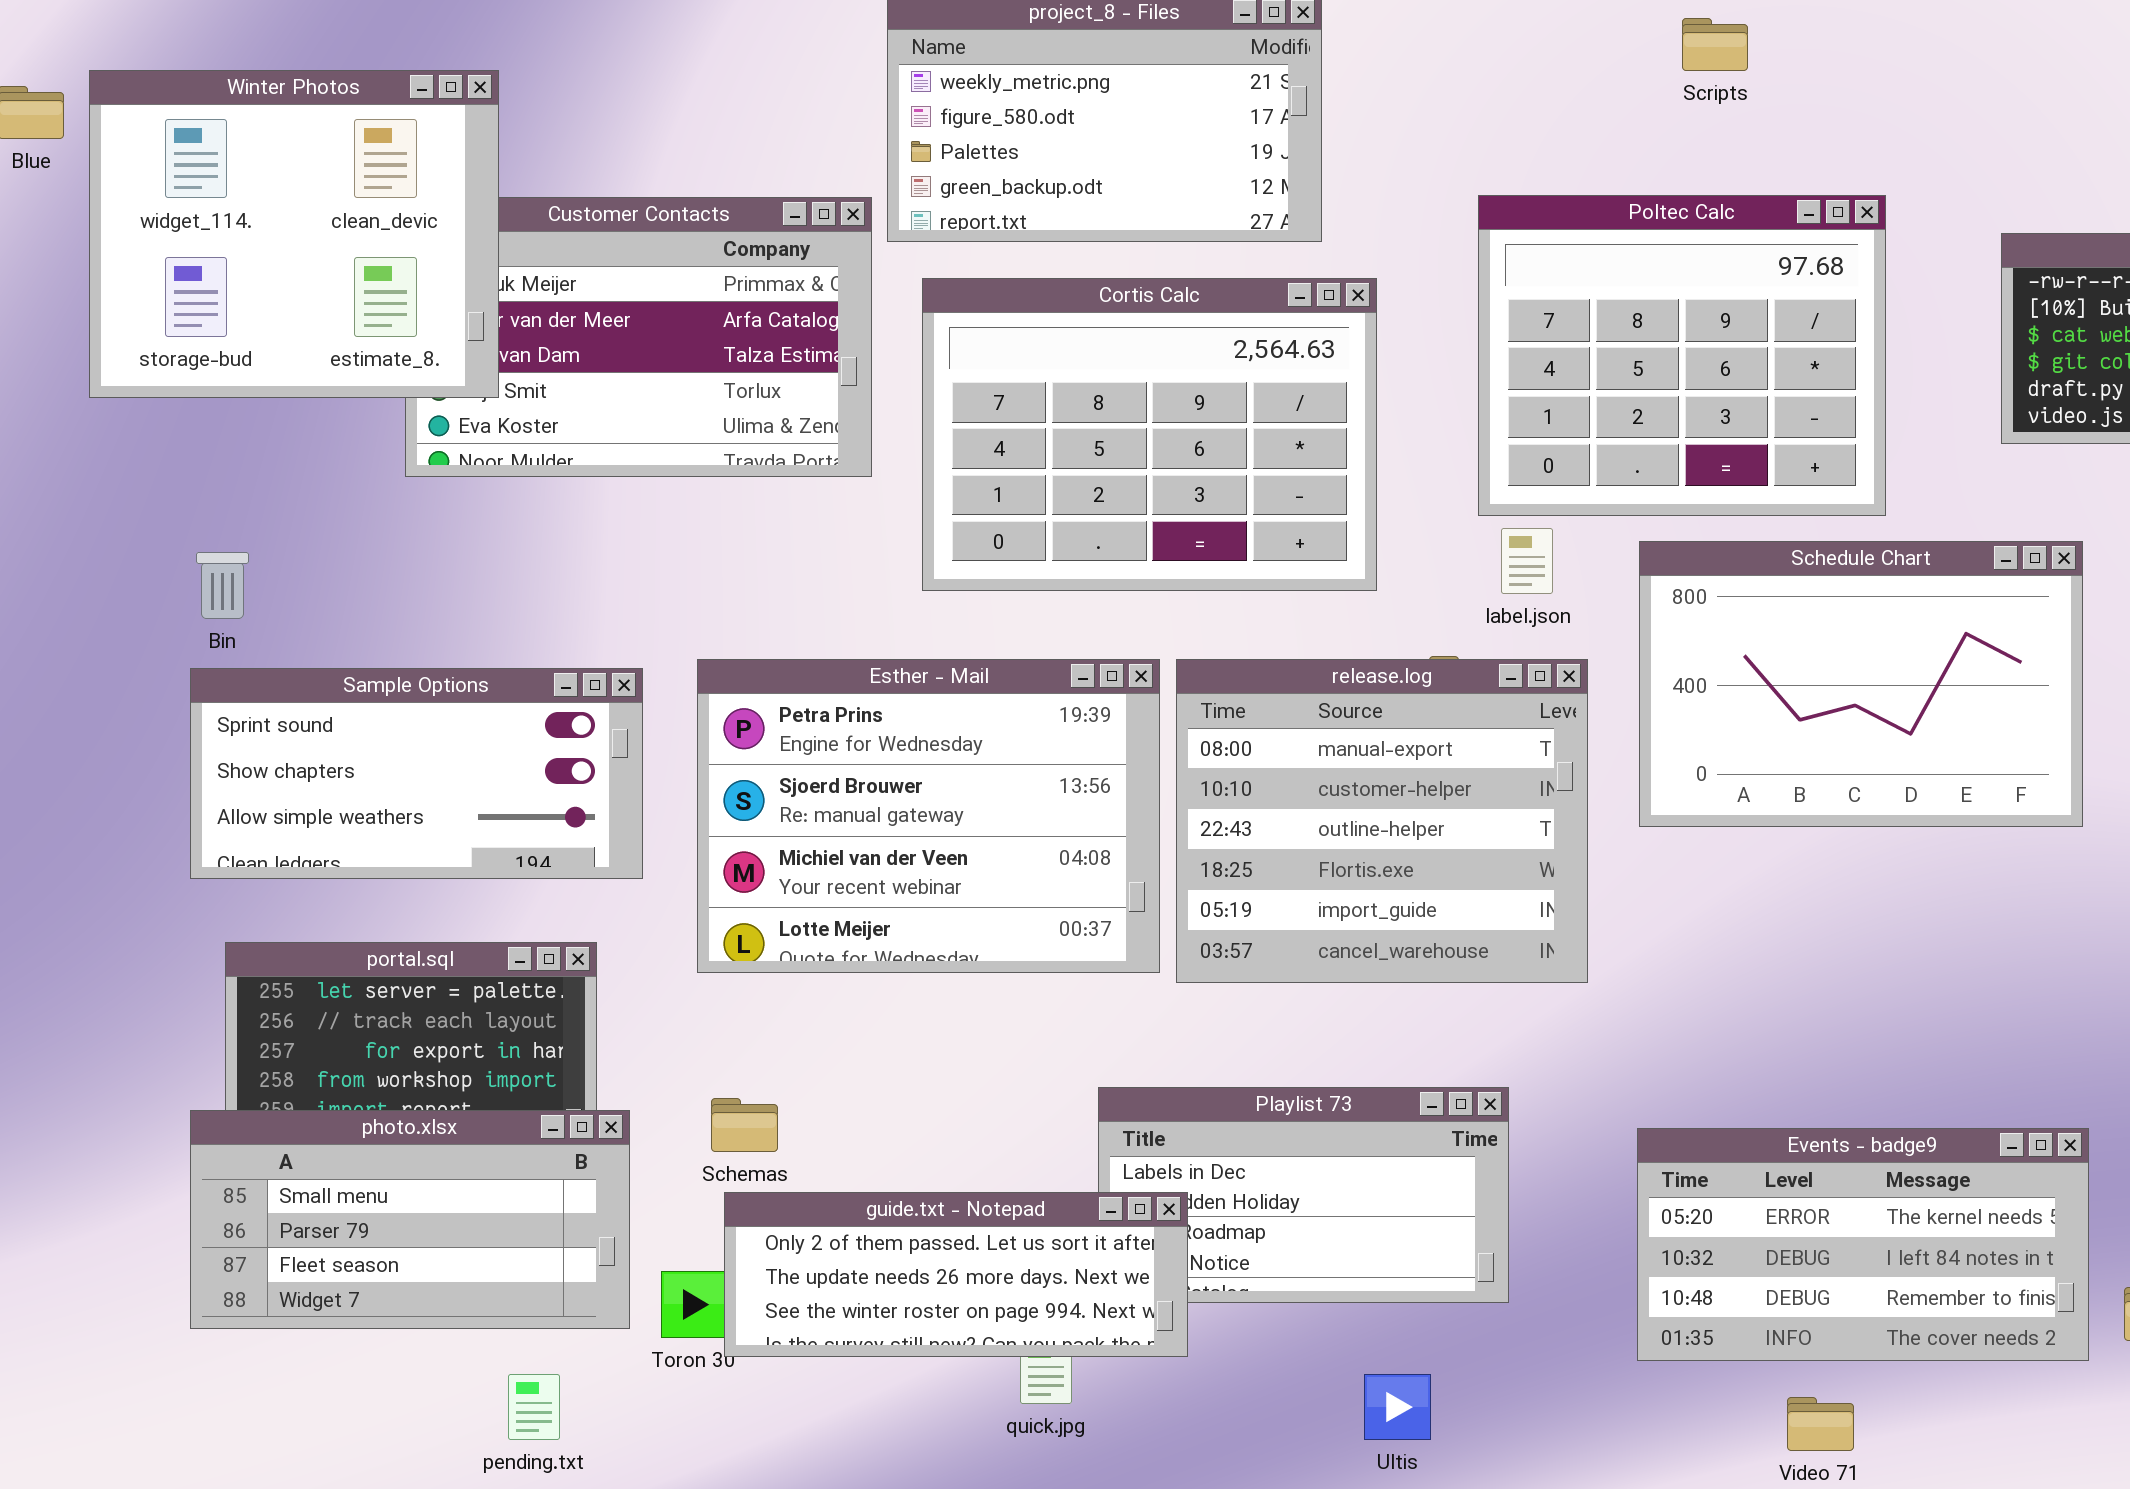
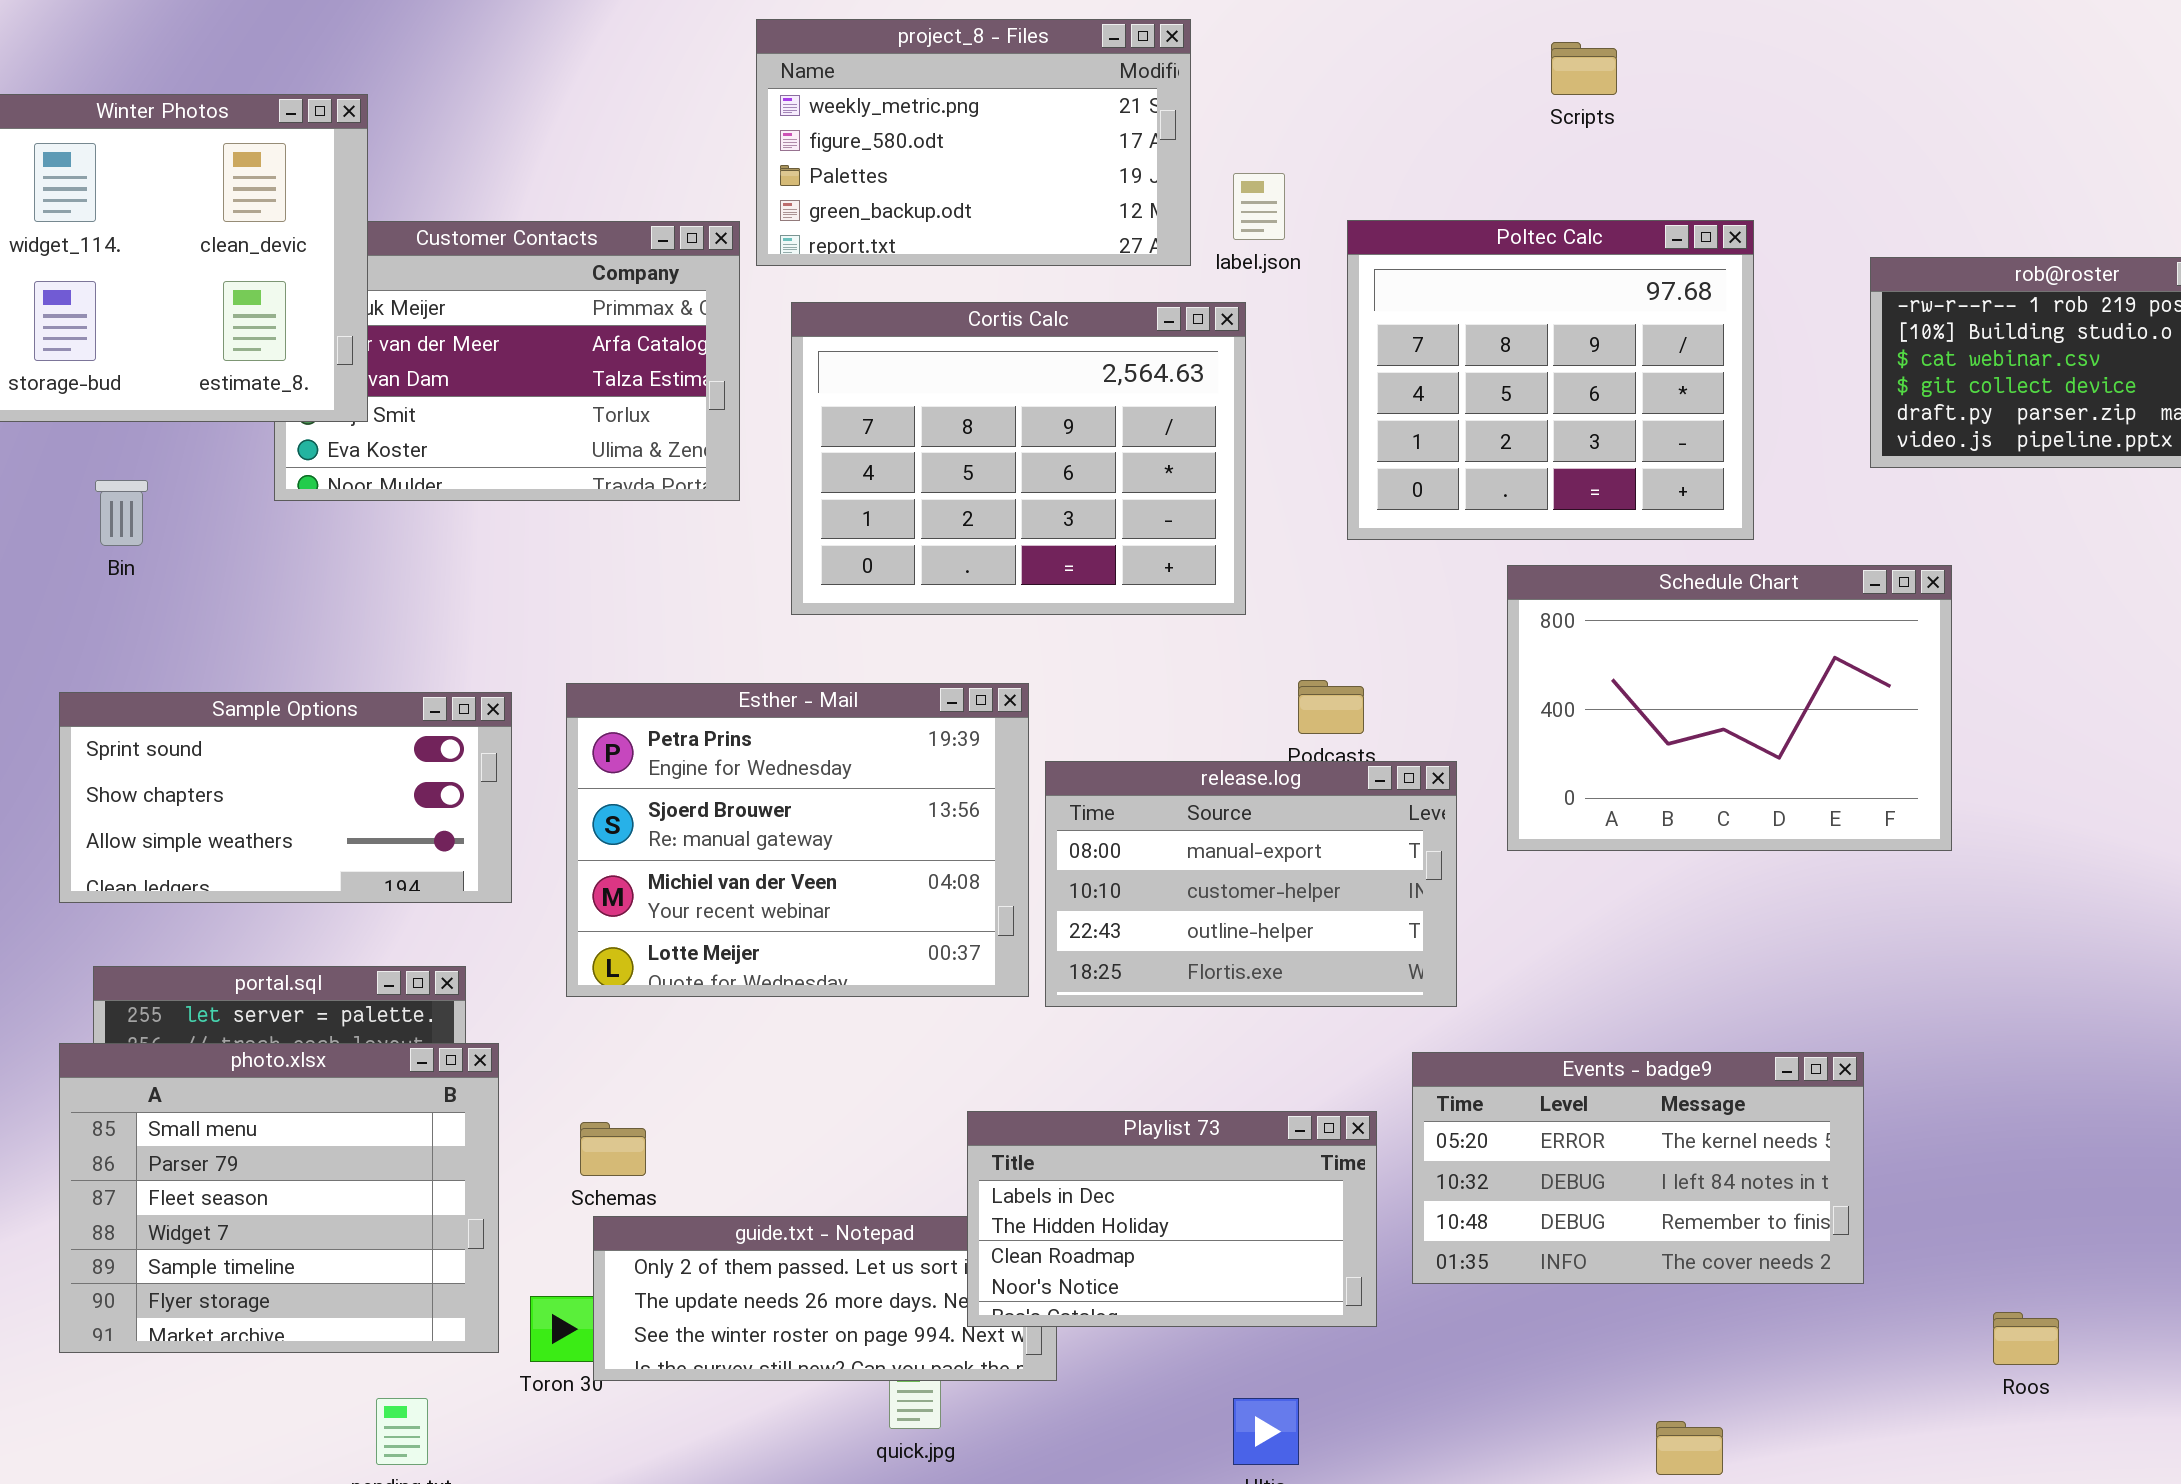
label.json: [1501,528,1553,594] -> [1233,173,1285,240], moved
Bin: [196,552,249,619] -> [95,480,148,546], moved
release.log: [1176,659,1588,983] -> [1045,761,1457,1007], resized
Playlist 73: [1098,1087,1509,1303] -> [967,1111,1377,1327], raised
photo.xlsx: [190,1110,630,1329] -> [59,1043,499,1353], resized
Events - badge9: [1637,1128,2089,1361] -> [1412,1052,1864,1284], moved

